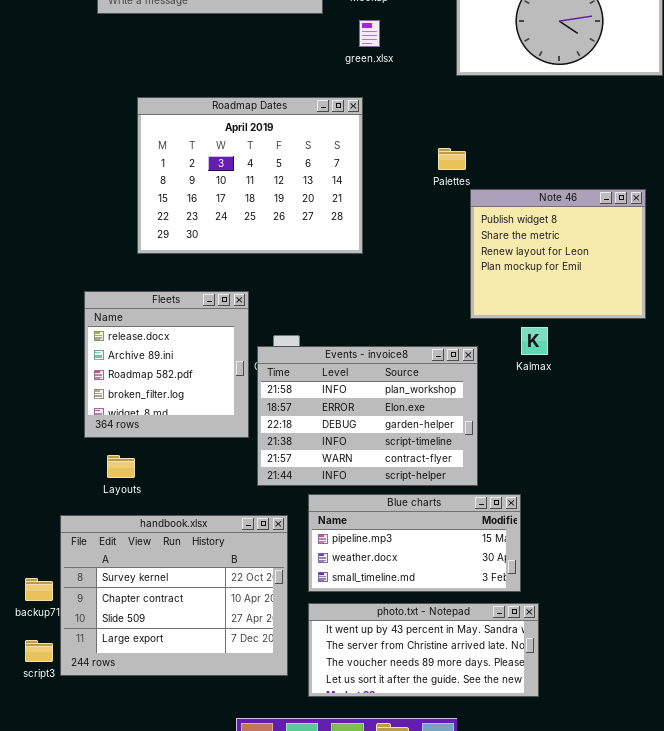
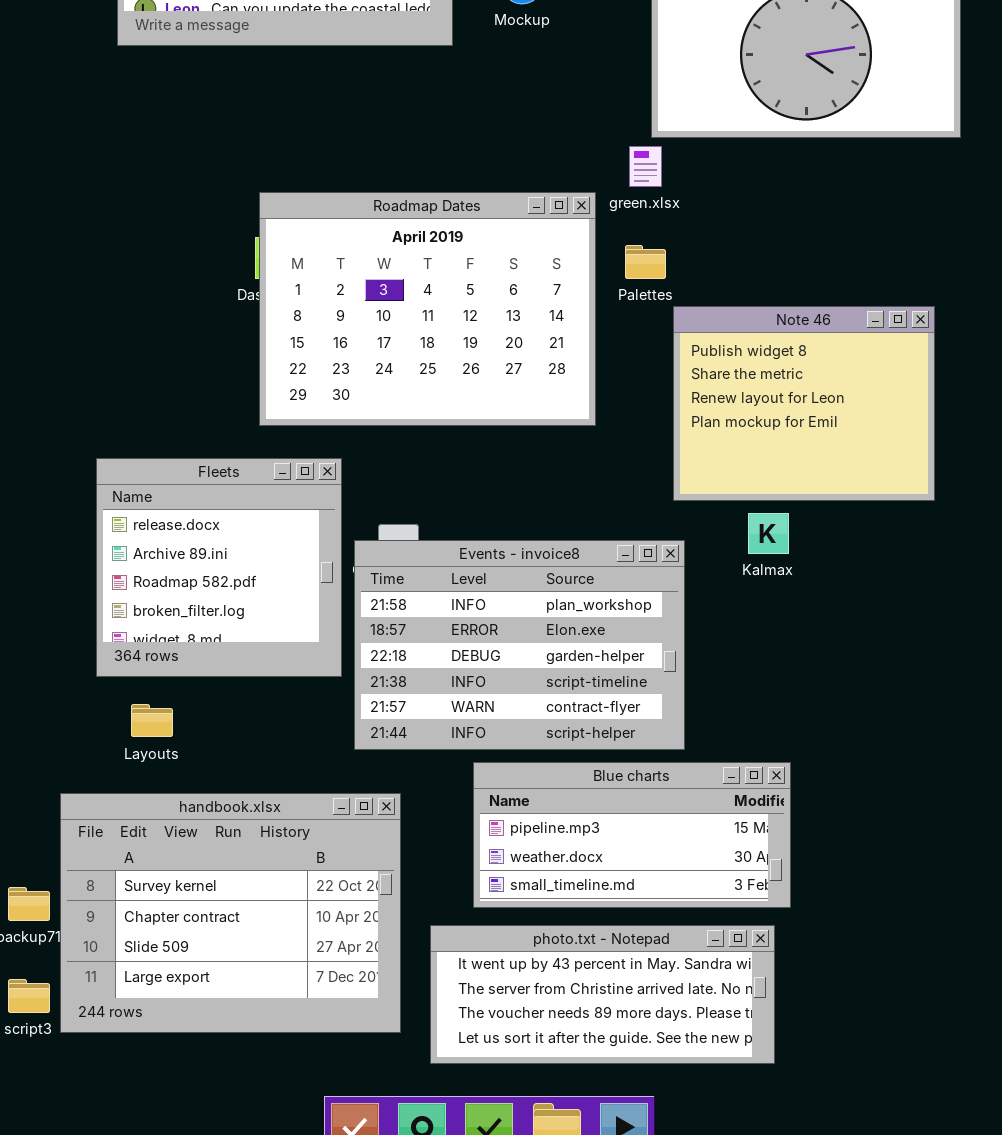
green.xlsx: [359,20,380,47] -> [629,146,662,187], moved
Roadmap Dates: [137,97,363,254] -> [259,192,596,426], moved
Blue charts: [308,494,521,592] -> [473,762,791,908], moved

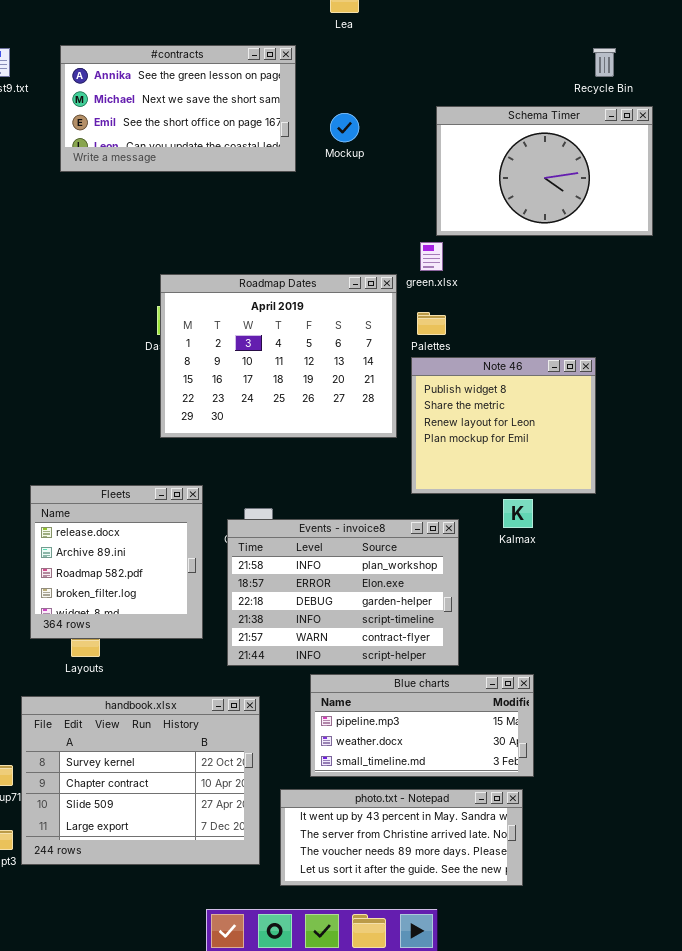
Note 46: [673,306,935,501] -> [411,357,596,494], moved
Fleets: [96,458,342,677] -> [30,485,203,639], moved

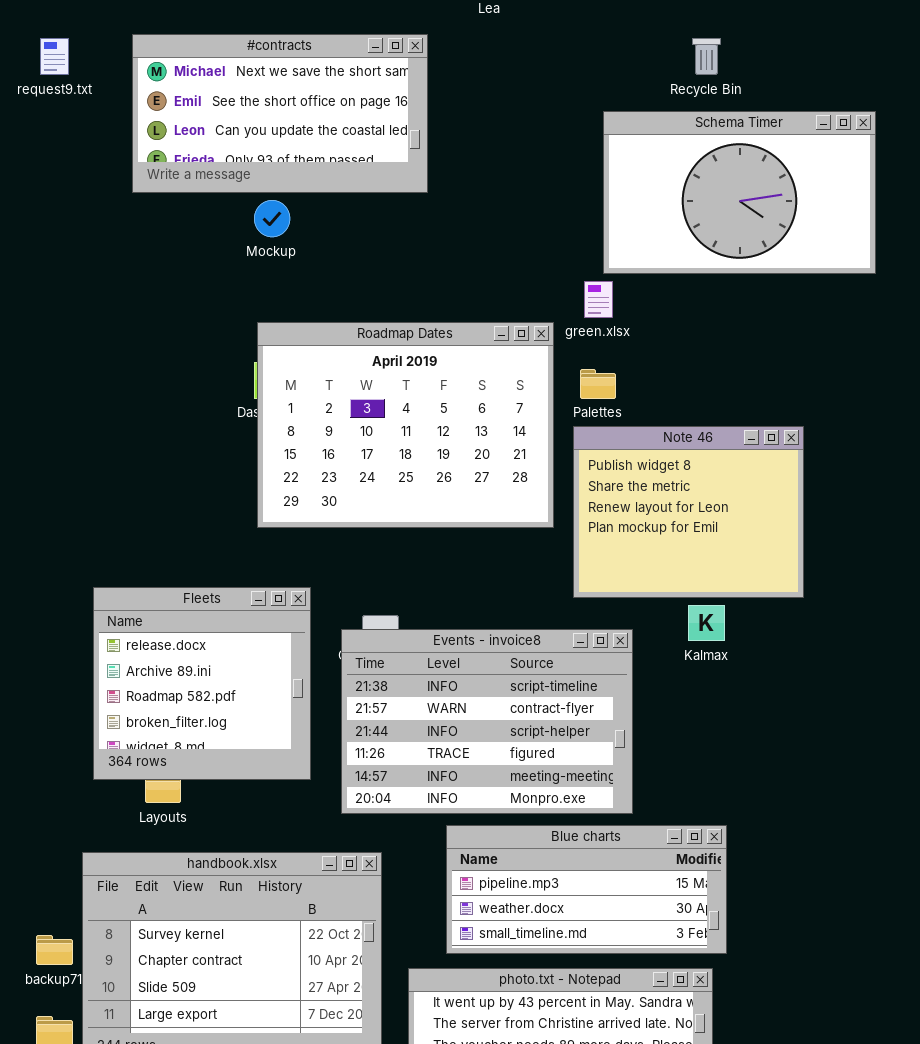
#contracts: [60,45,296,172] -> [132,34,428,193], scrolled down 1 row
Recycle Bin: [593,48,616,77] -> [692,38,721,75], moved
Mockup: [330,113,359,142] -> [254,200,290,237], moved
Events - invoice8: [227,519,459,666] -> [341,629,633,814], scrolled down 3 rows

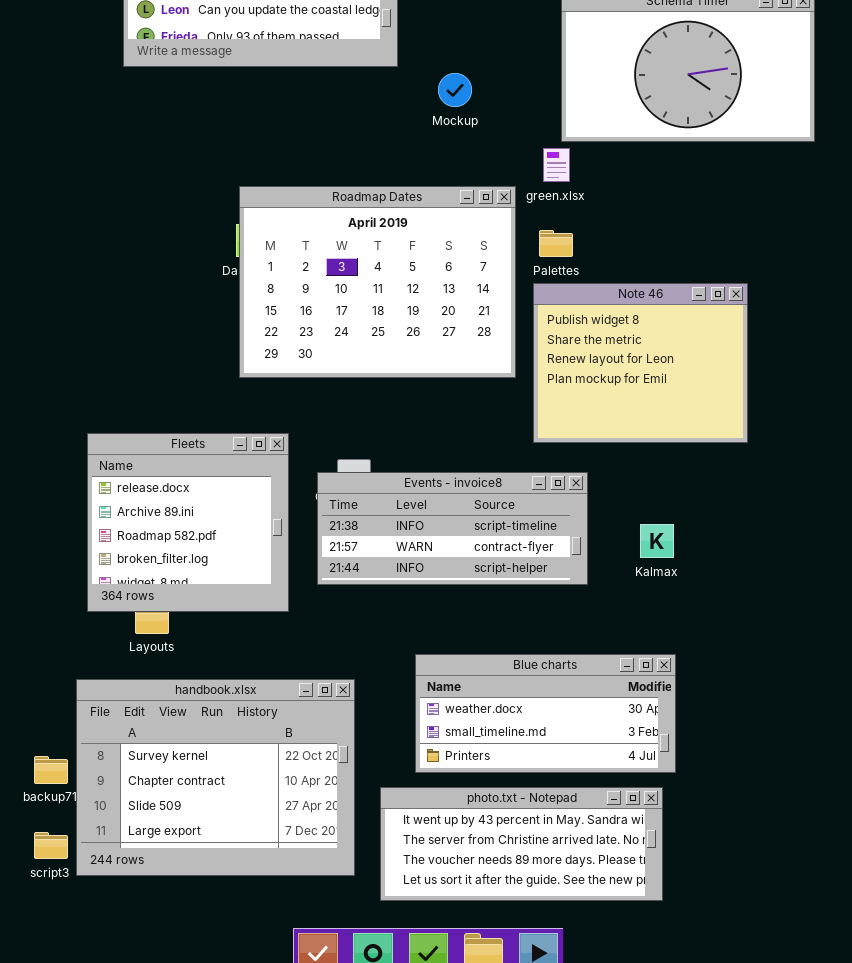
Mockup: [254,200,290,237] -> [438,73,472,107], moved
Kalmax: [688,605,725,641] -> [640,524,674,558], moved
Events - invoice8: [341,629,633,814] -> [317,472,588,585], resized
Blue charts: [446,825,727,954] -> [415,654,676,773], scrolled down 1 row

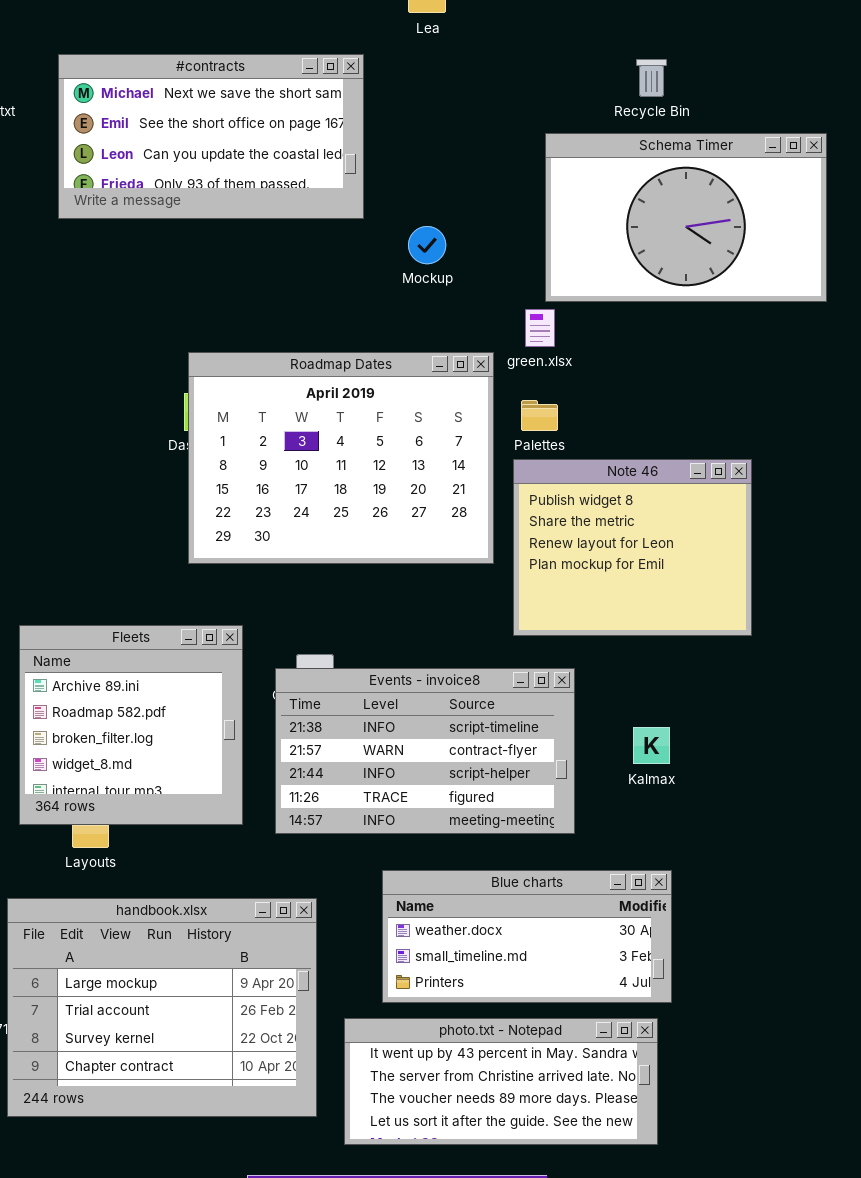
Fleets: [87,433,289,612] -> [19,625,243,825], scrolled down 1 row
Events - invoice8: [317,472,588,585] -> [275,668,575,834], resized
handbook.xlsx: [76,679,355,876] -> [7,898,317,1117], scrolled up 2 rows

